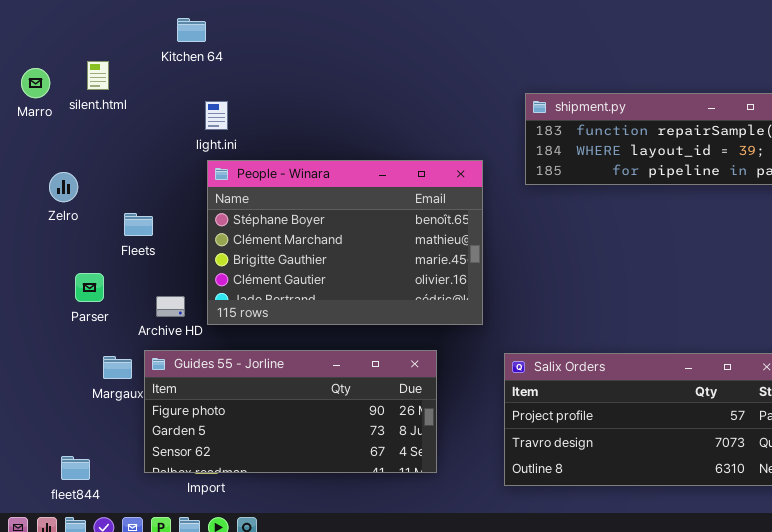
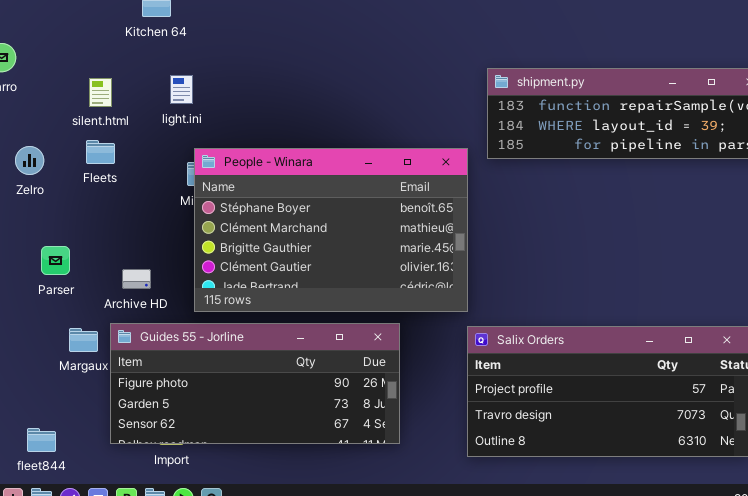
silent.html: [87,61,109,90] -> [89,78,112,107], moved
People - Winara: [207,160,483,325] -> [194,148,468,312], moved
Fleets: [124,213,153,236] -> [86,140,115,164], moved

